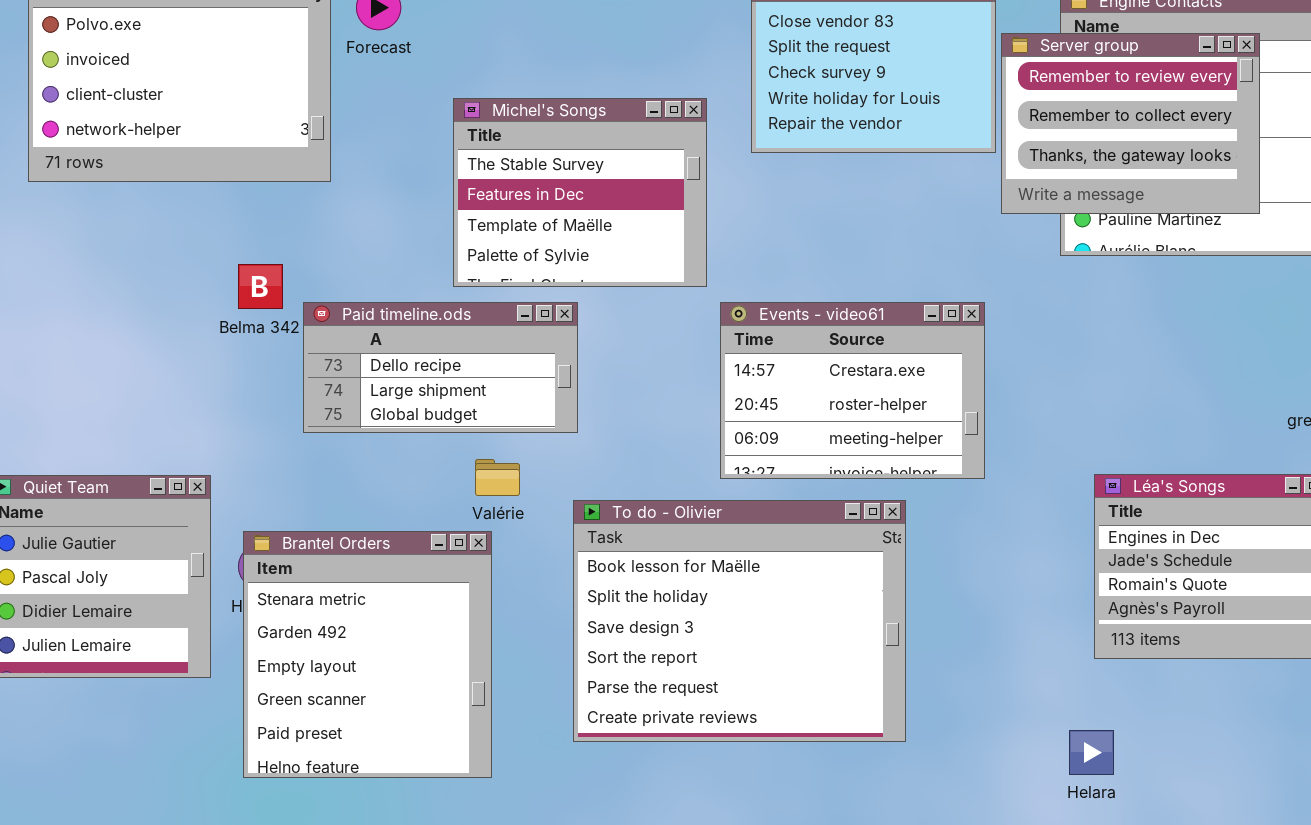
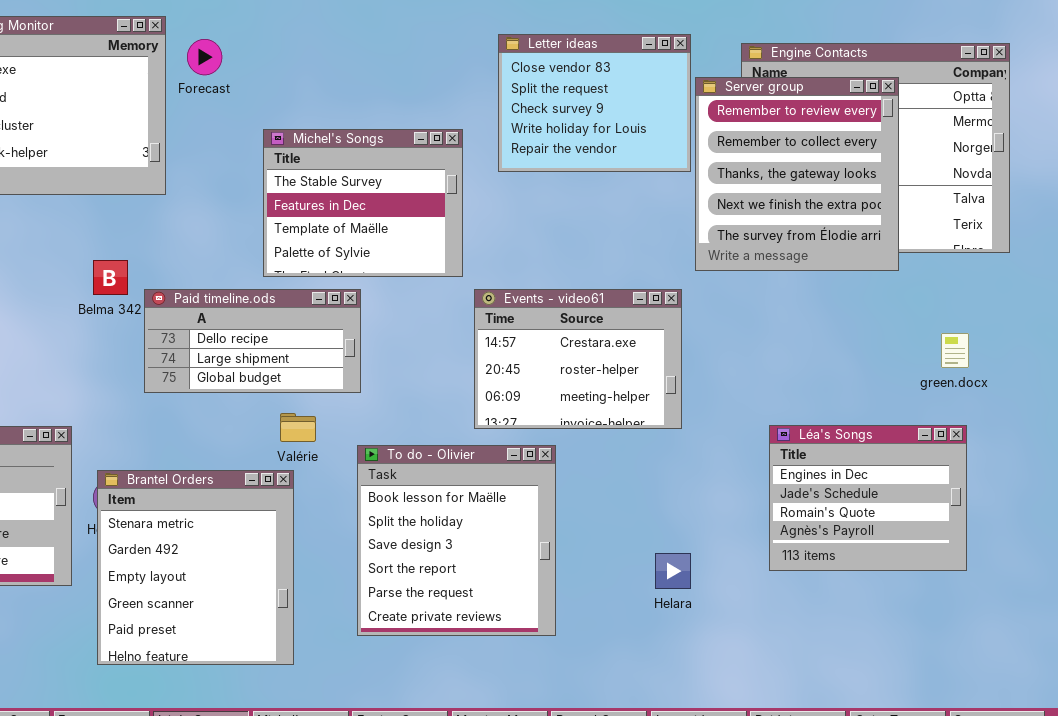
Server group: [1001,33,1260,214] -> [695,77,899,271], resized
To do - Olivier: [573,500,906,742] -> [357,445,556,636], resized
Helara: [1069,730,1114,775] -> [655,553,691,589], moved

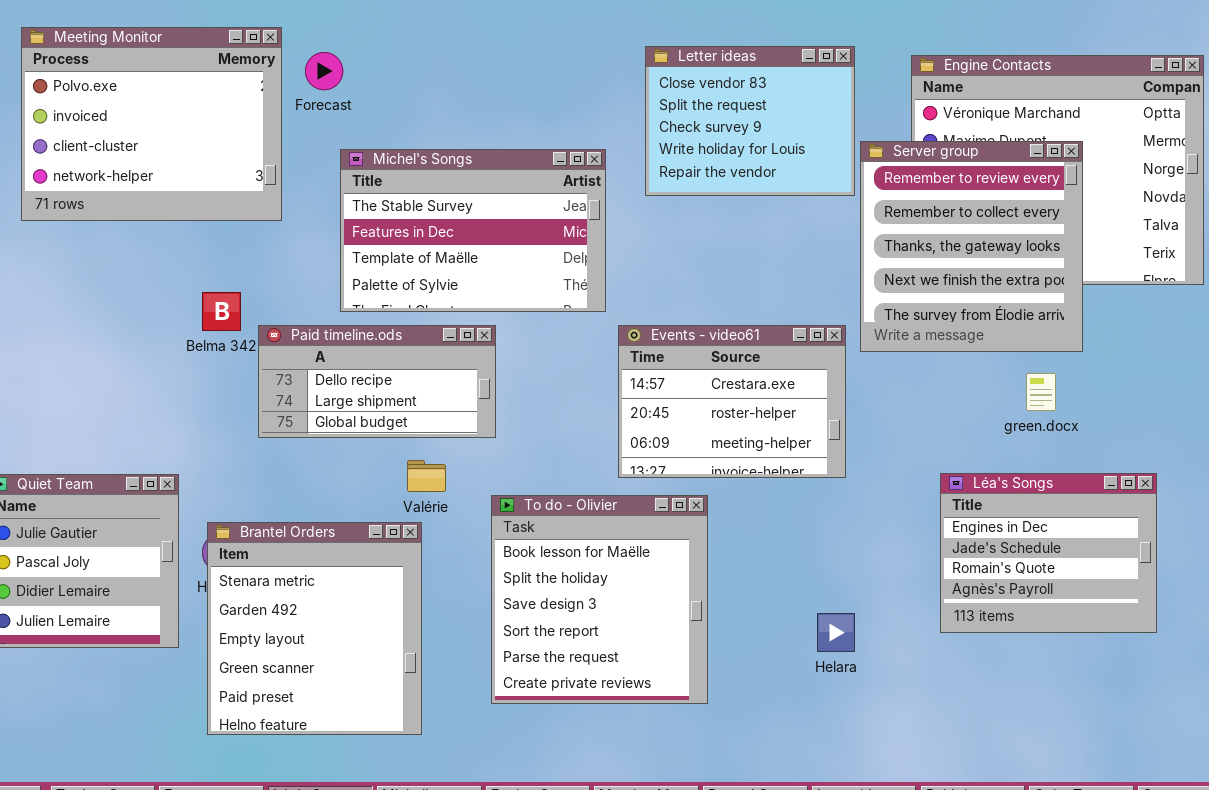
Server group: [695,77,899,271] -> [860,141,1083,352], moved
Michel's Songs: [263,129,463,277] -> [340,149,606,312], resized
green.docx: [941,333,969,368] -> [1026,373,1056,411], moved

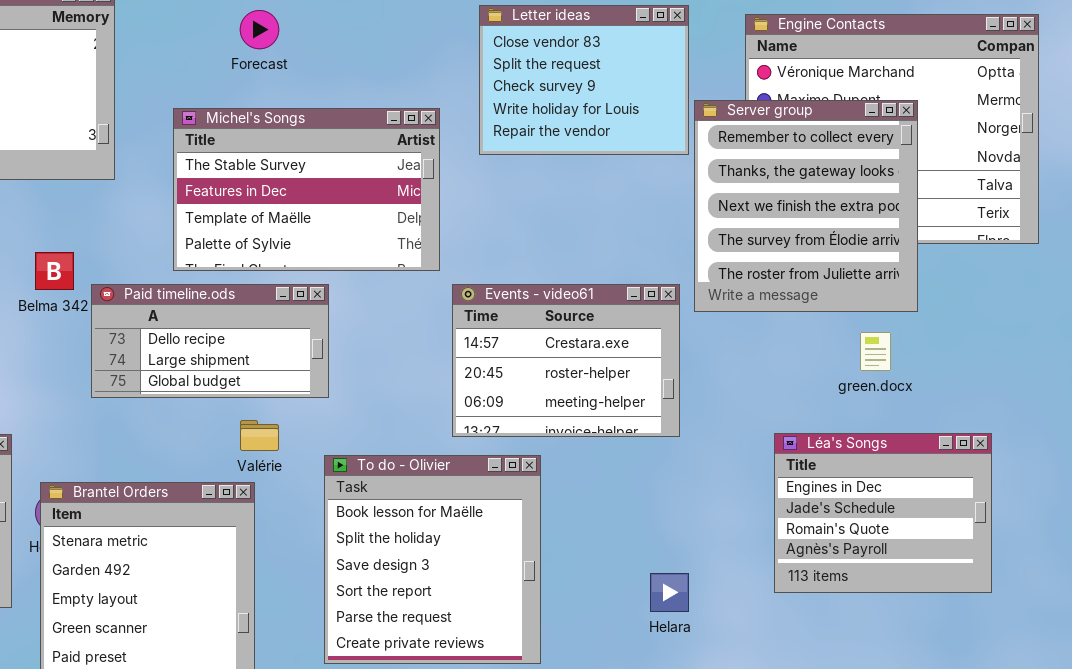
Forecast: [305,52,343,90] -> [240,10,279,49], moved
Server group: [860,141,1083,352] -> [694,100,918,312], scrolled down 1 row

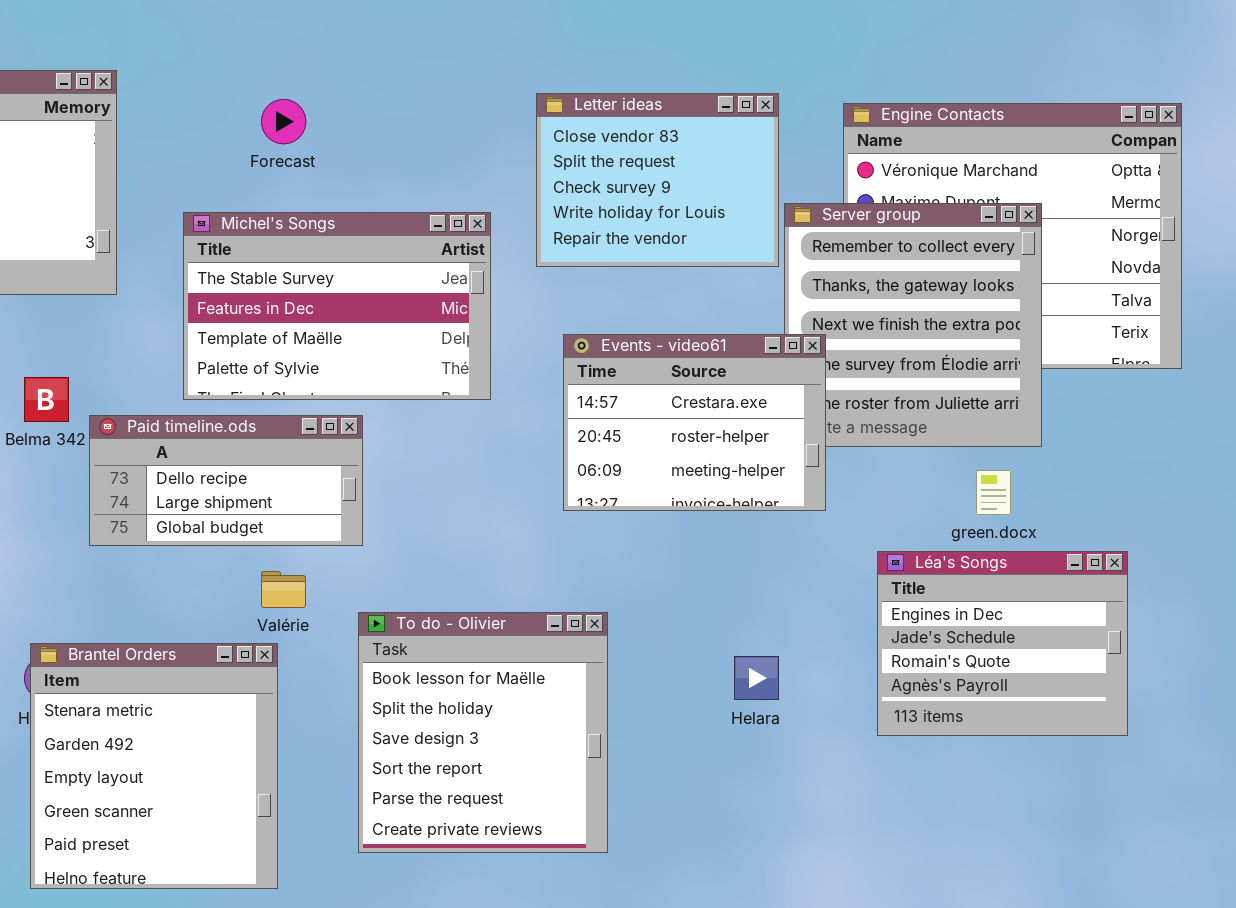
Events - video61: [452,284,680,437] -> [563,334,826,511], moved
Léa's Songs: [774,433,992,593] -> [877,551,1128,736], moved
Helara: [650,573,689,612] -> [734,656,779,700], moved

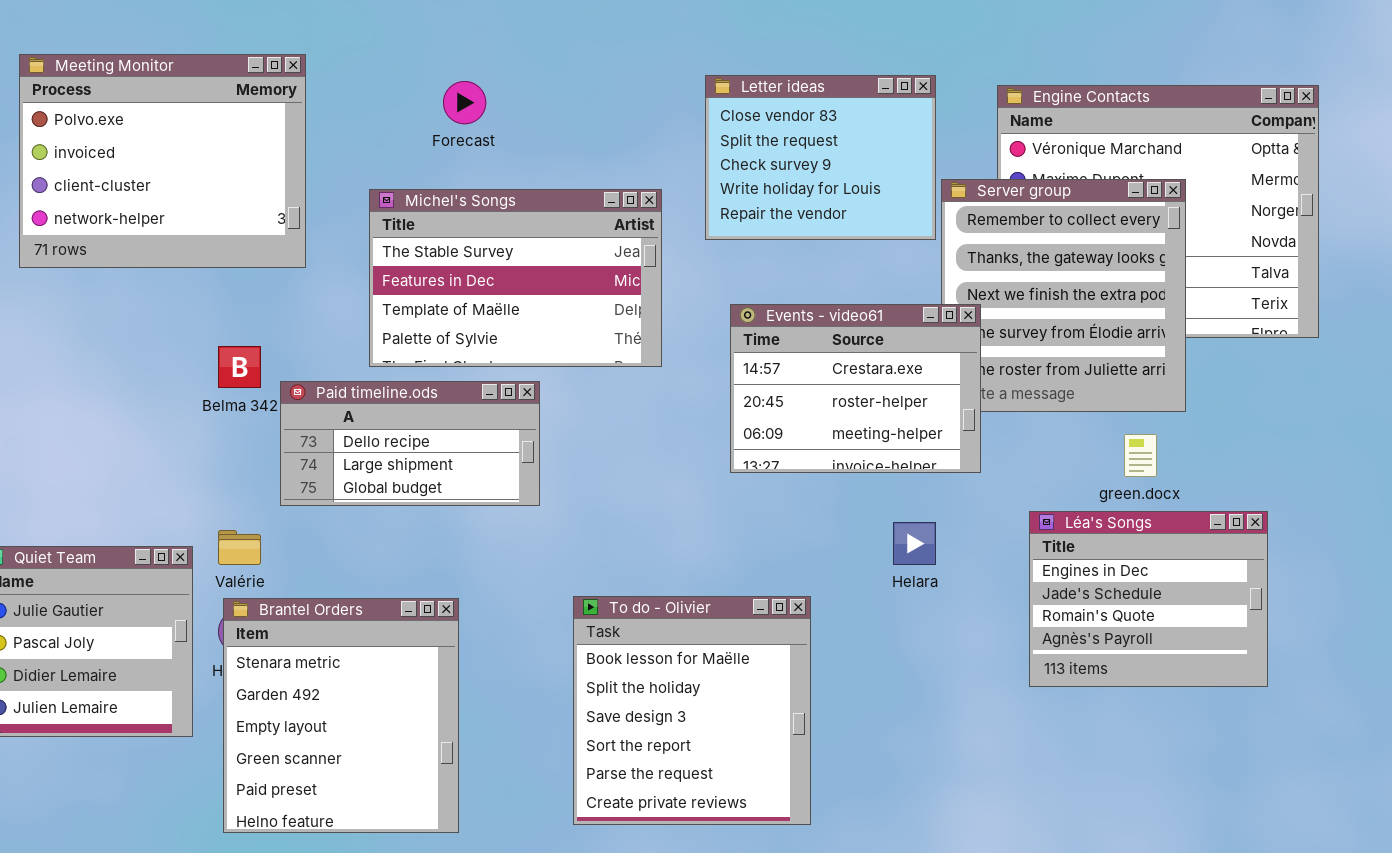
Valérie: [261,571,306,608] -> [218,530,261,565], moved
To do - Olivier: [358,612,608,853] -> [573,596,811,825], moved
Helara: [734,656,779,700] -> [893,522,936,565], moved

